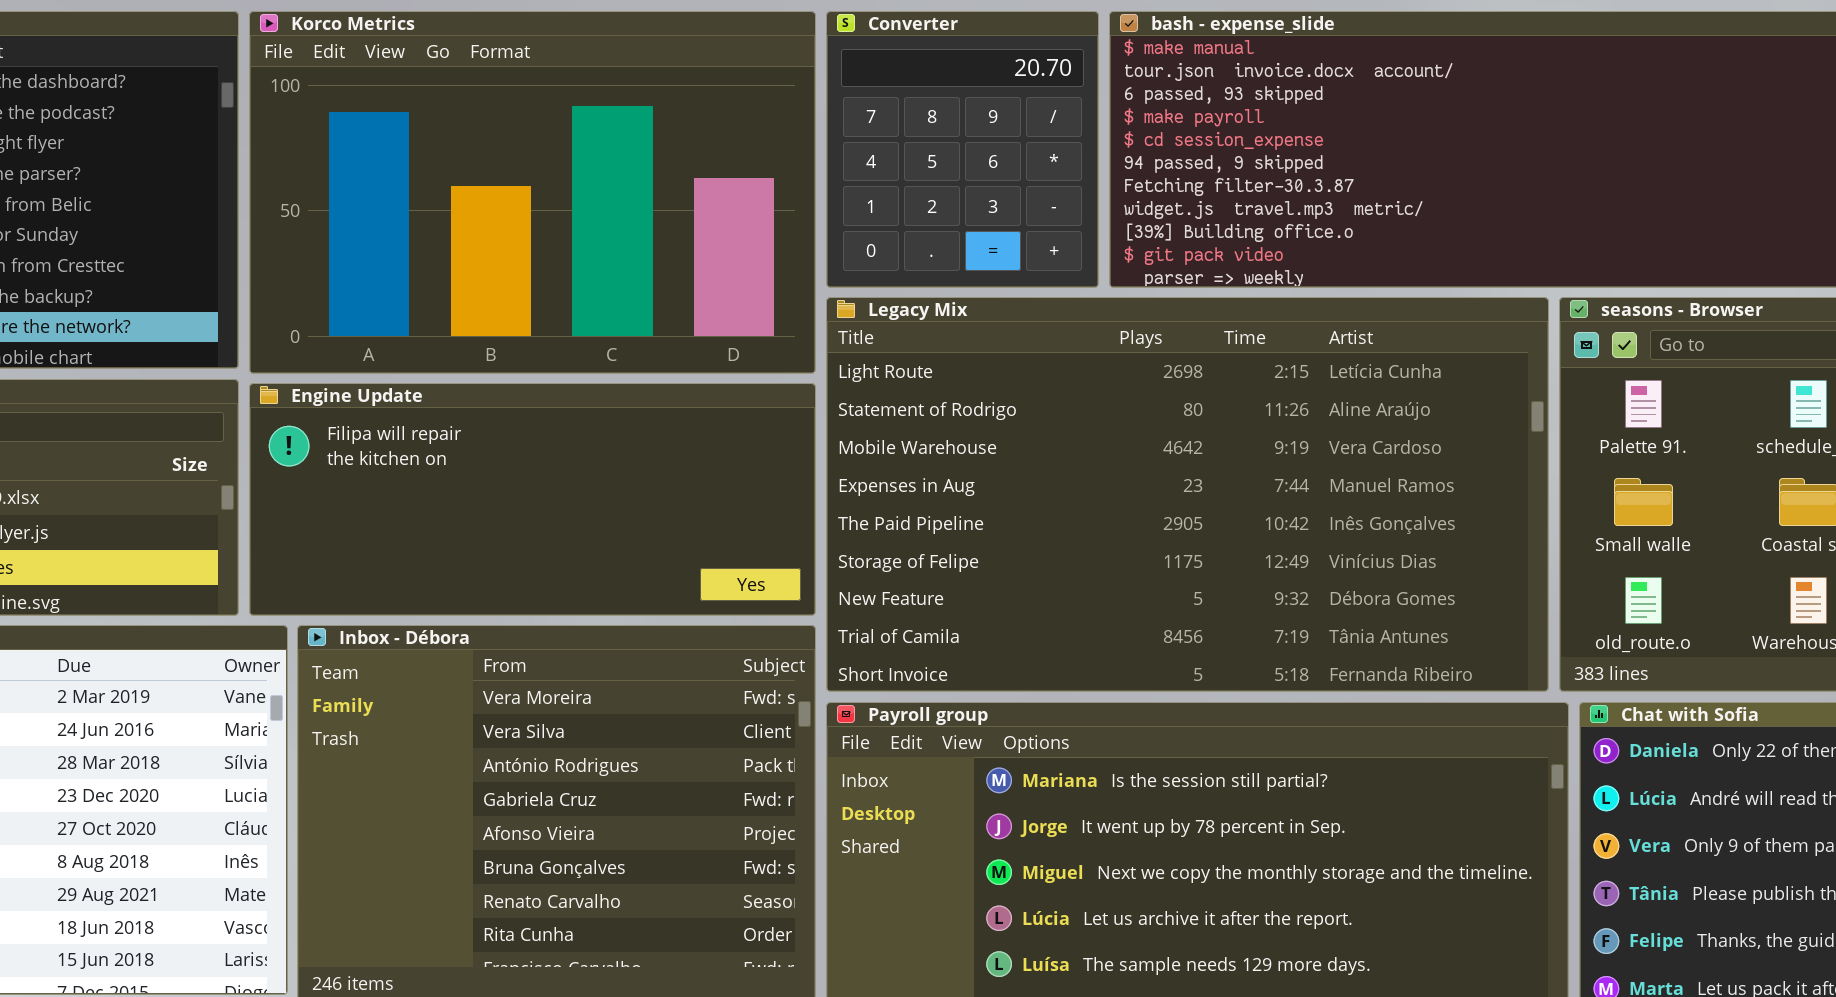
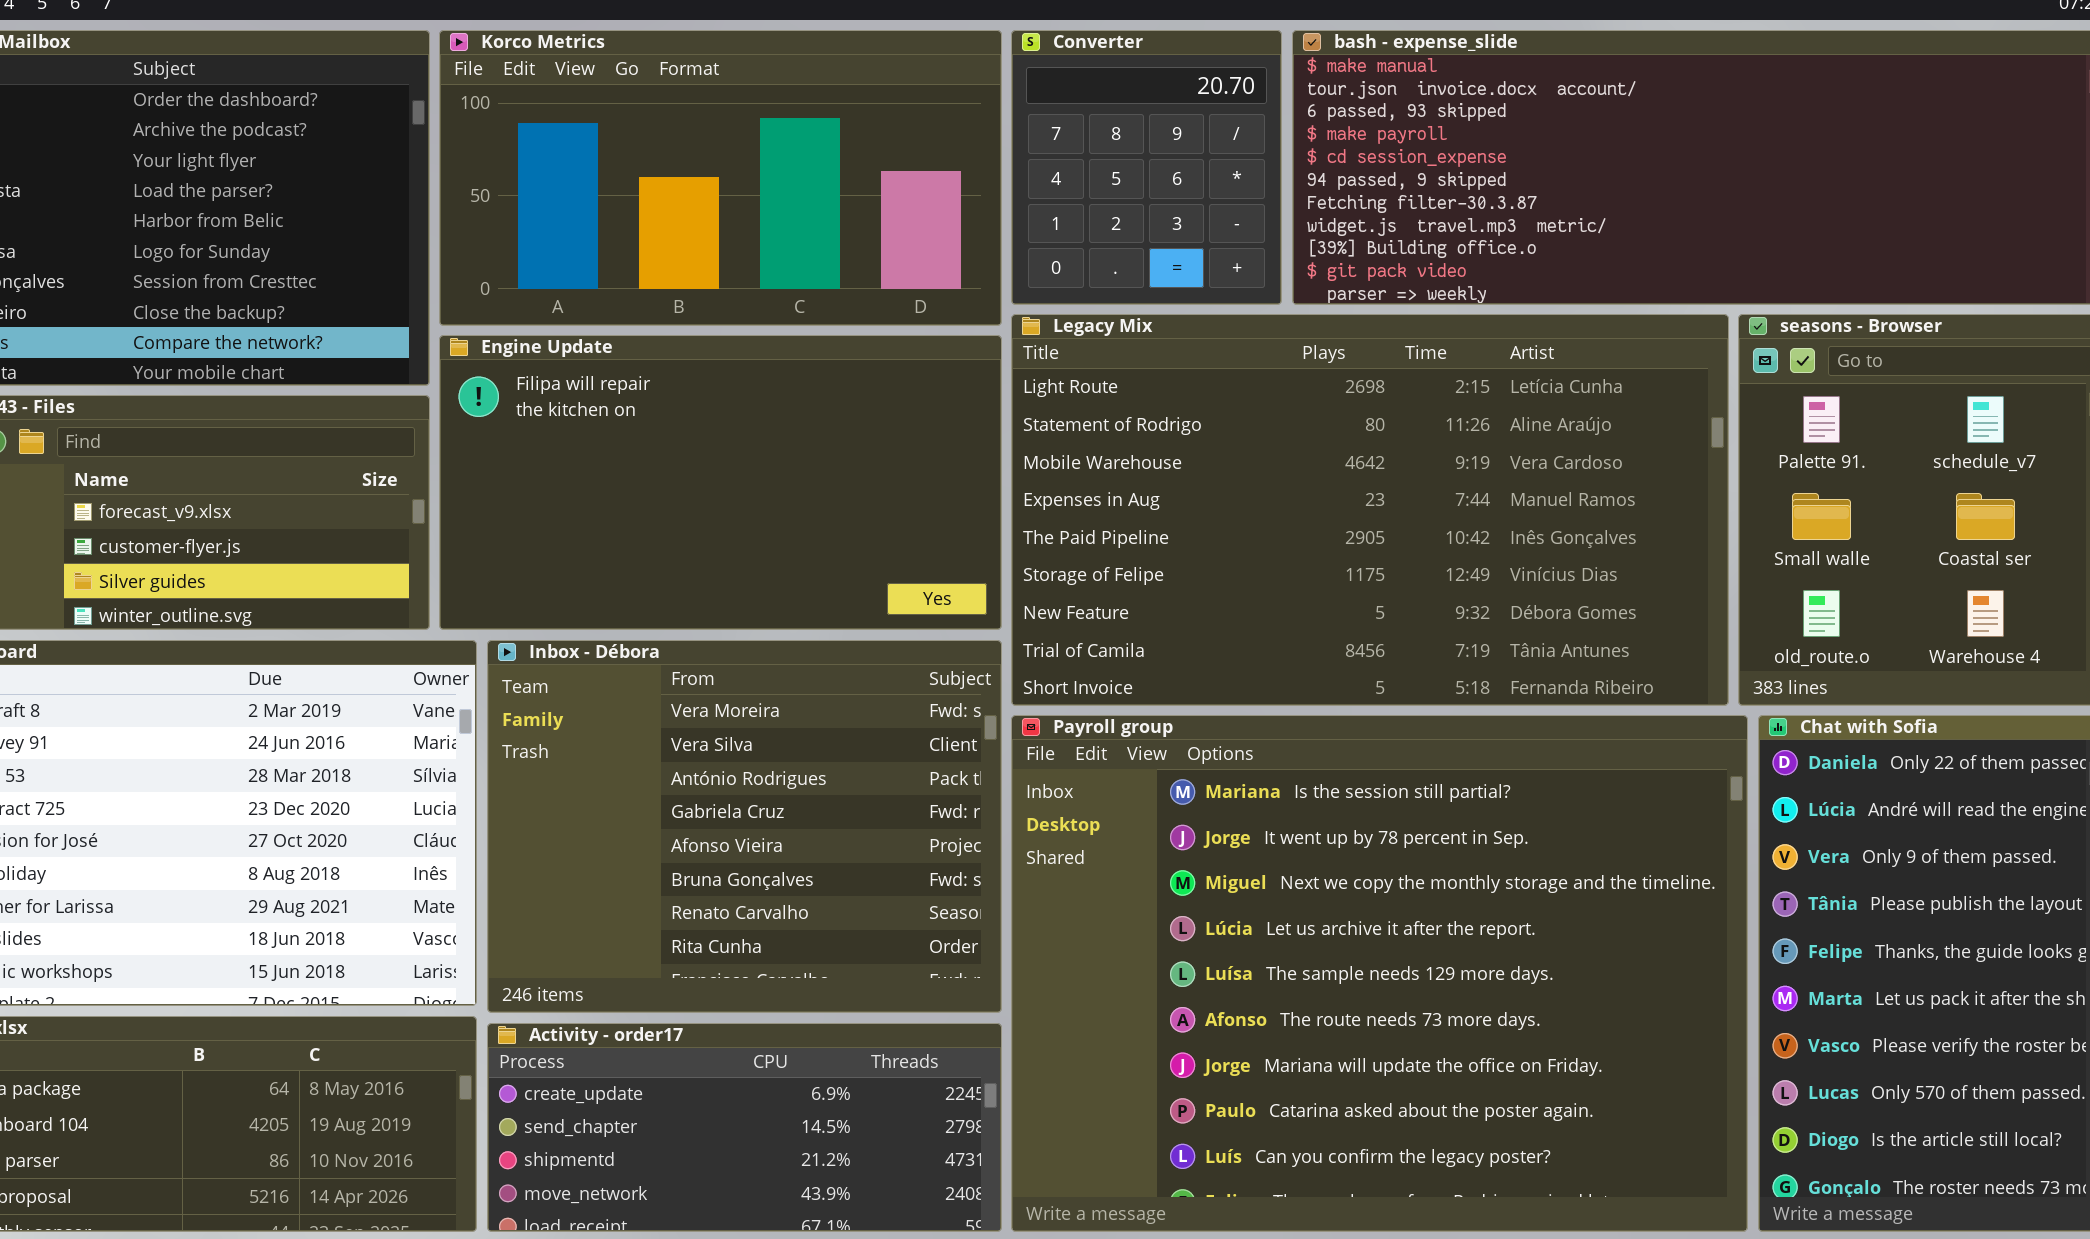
Korco Metrics: [249,11,816,374] -> [439,30,1002,326], resized
Engine Update: [249,383,816,616] -> [439,335,1002,630], resized

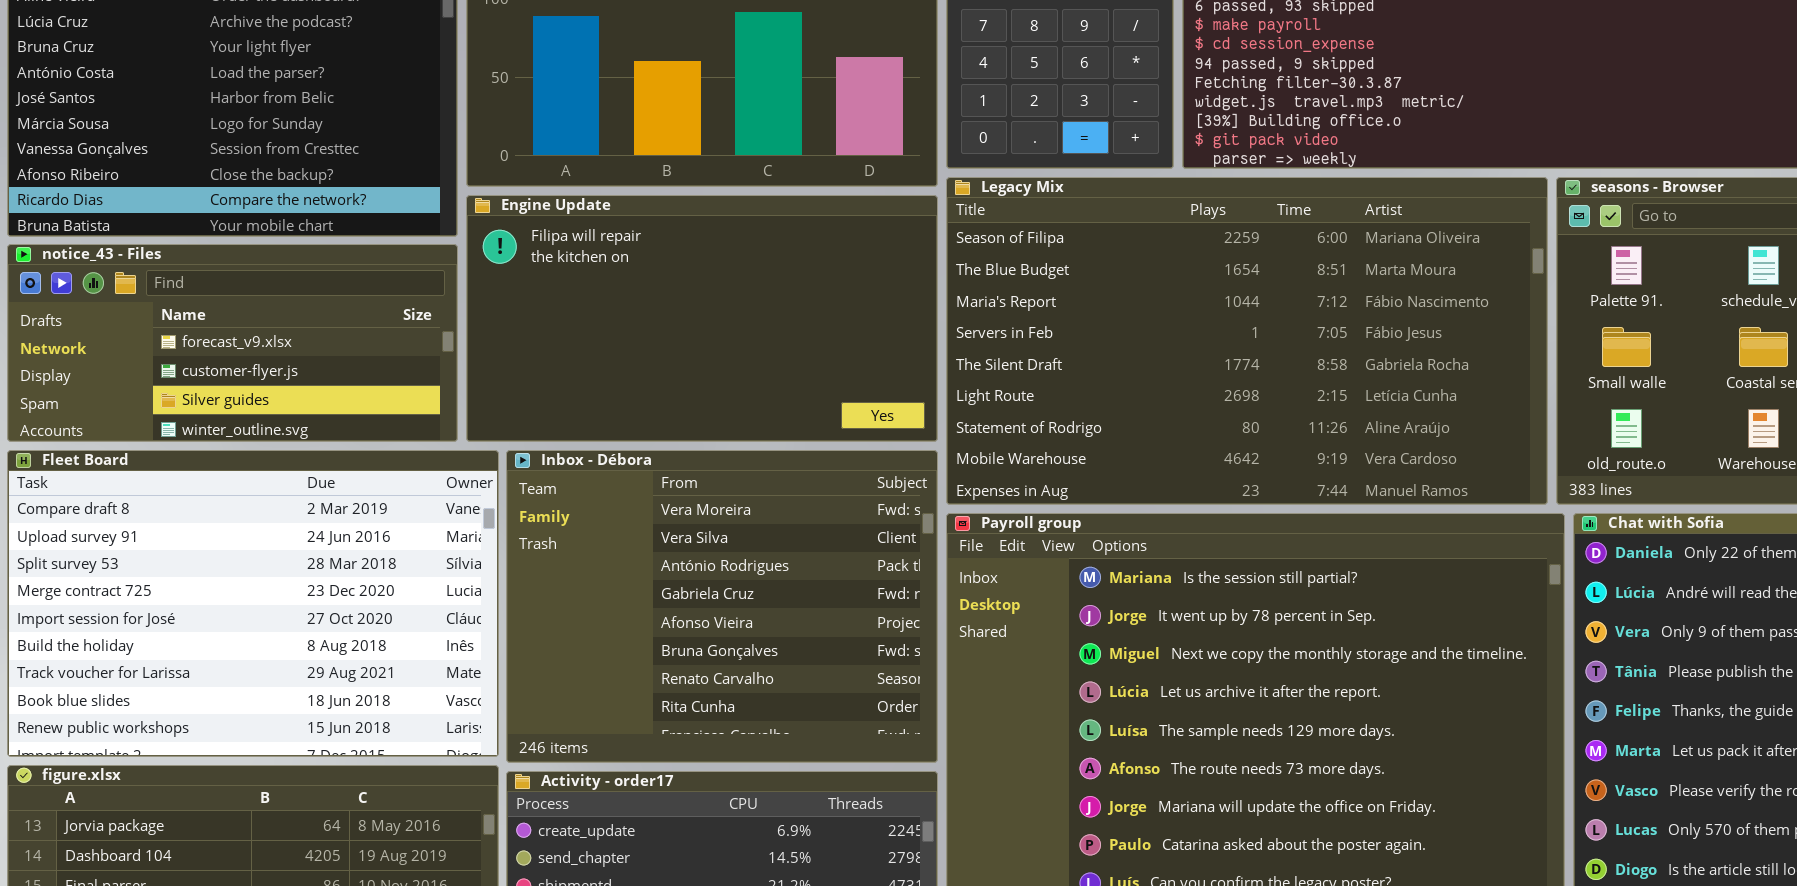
Legacy Mix: [1011,314,1729,706] -> [946,177,1548,505], scrolled up 5 rows

